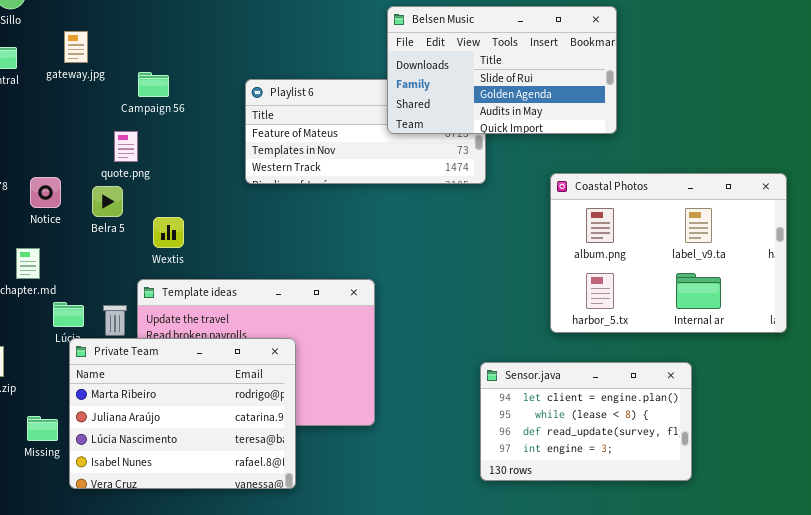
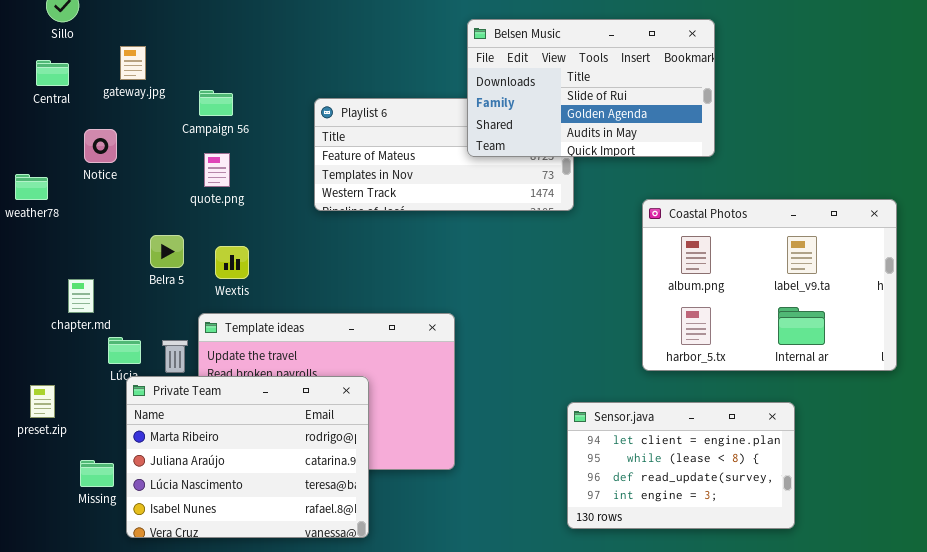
quote.png: [114,131,138,162] -> [204,153,230,187], moved
Notice: [30,177,61,208] -> [84,129,117,163], moved
Belra 5: [92,186,123,217] -> [150,235,184,268], moved

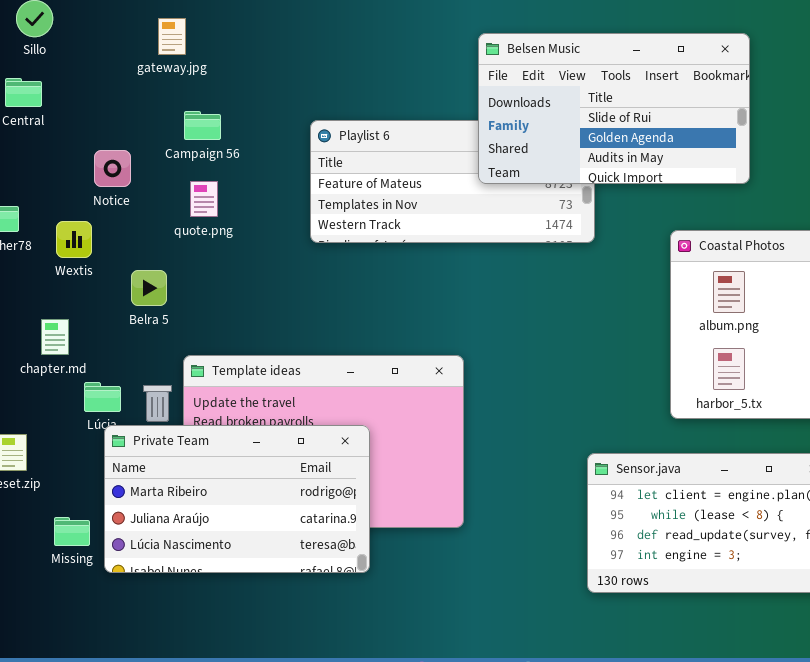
gateway.jpg: [120,46,146,80] -> [158,18,186,55], moved
Notice: [84,129,117,163] -> [94,150,131,187], moved
Wextis: [215,246,249,279] -> [56,221,92,258], moved
Private Team: [126,376,369,538] -> [104,425,370,573], resized

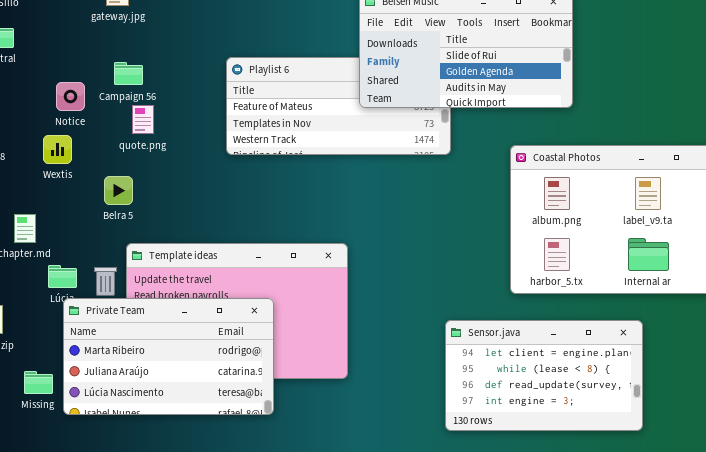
Campaign 56: [184,111,221,140] -> [114,62,143,85], moved
Wextis: [56,221,92,258] -> [43,135,72,164], moved
Belra 5: [131,270,167,306] -> [104,176,133,205], moved

